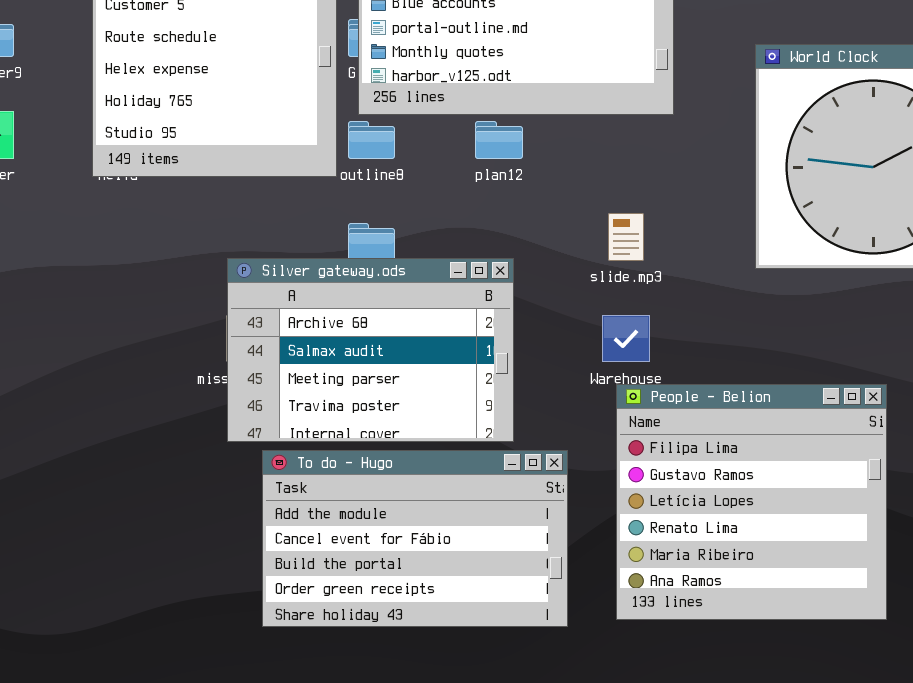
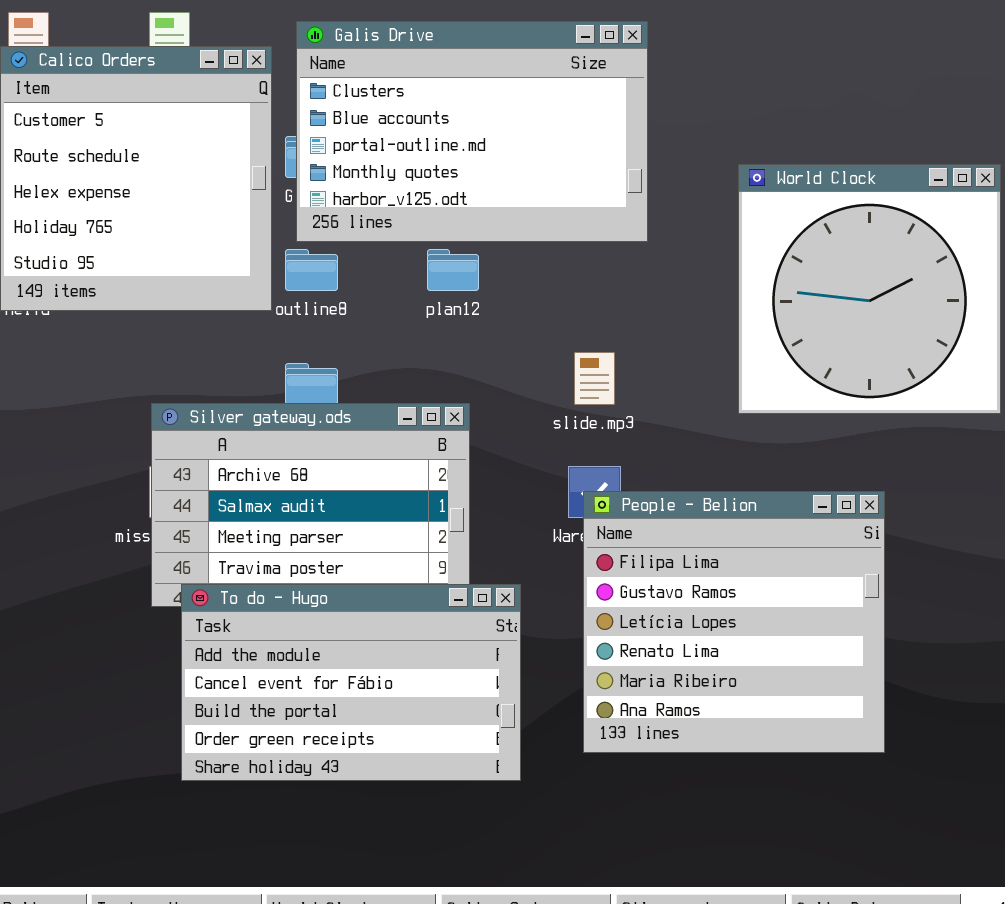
People - Belion: [616,384,887,620] -> [583,491,885,753], moved
To do - Hugo: [262,450,568,627] -> [181,584,521,781], moved

